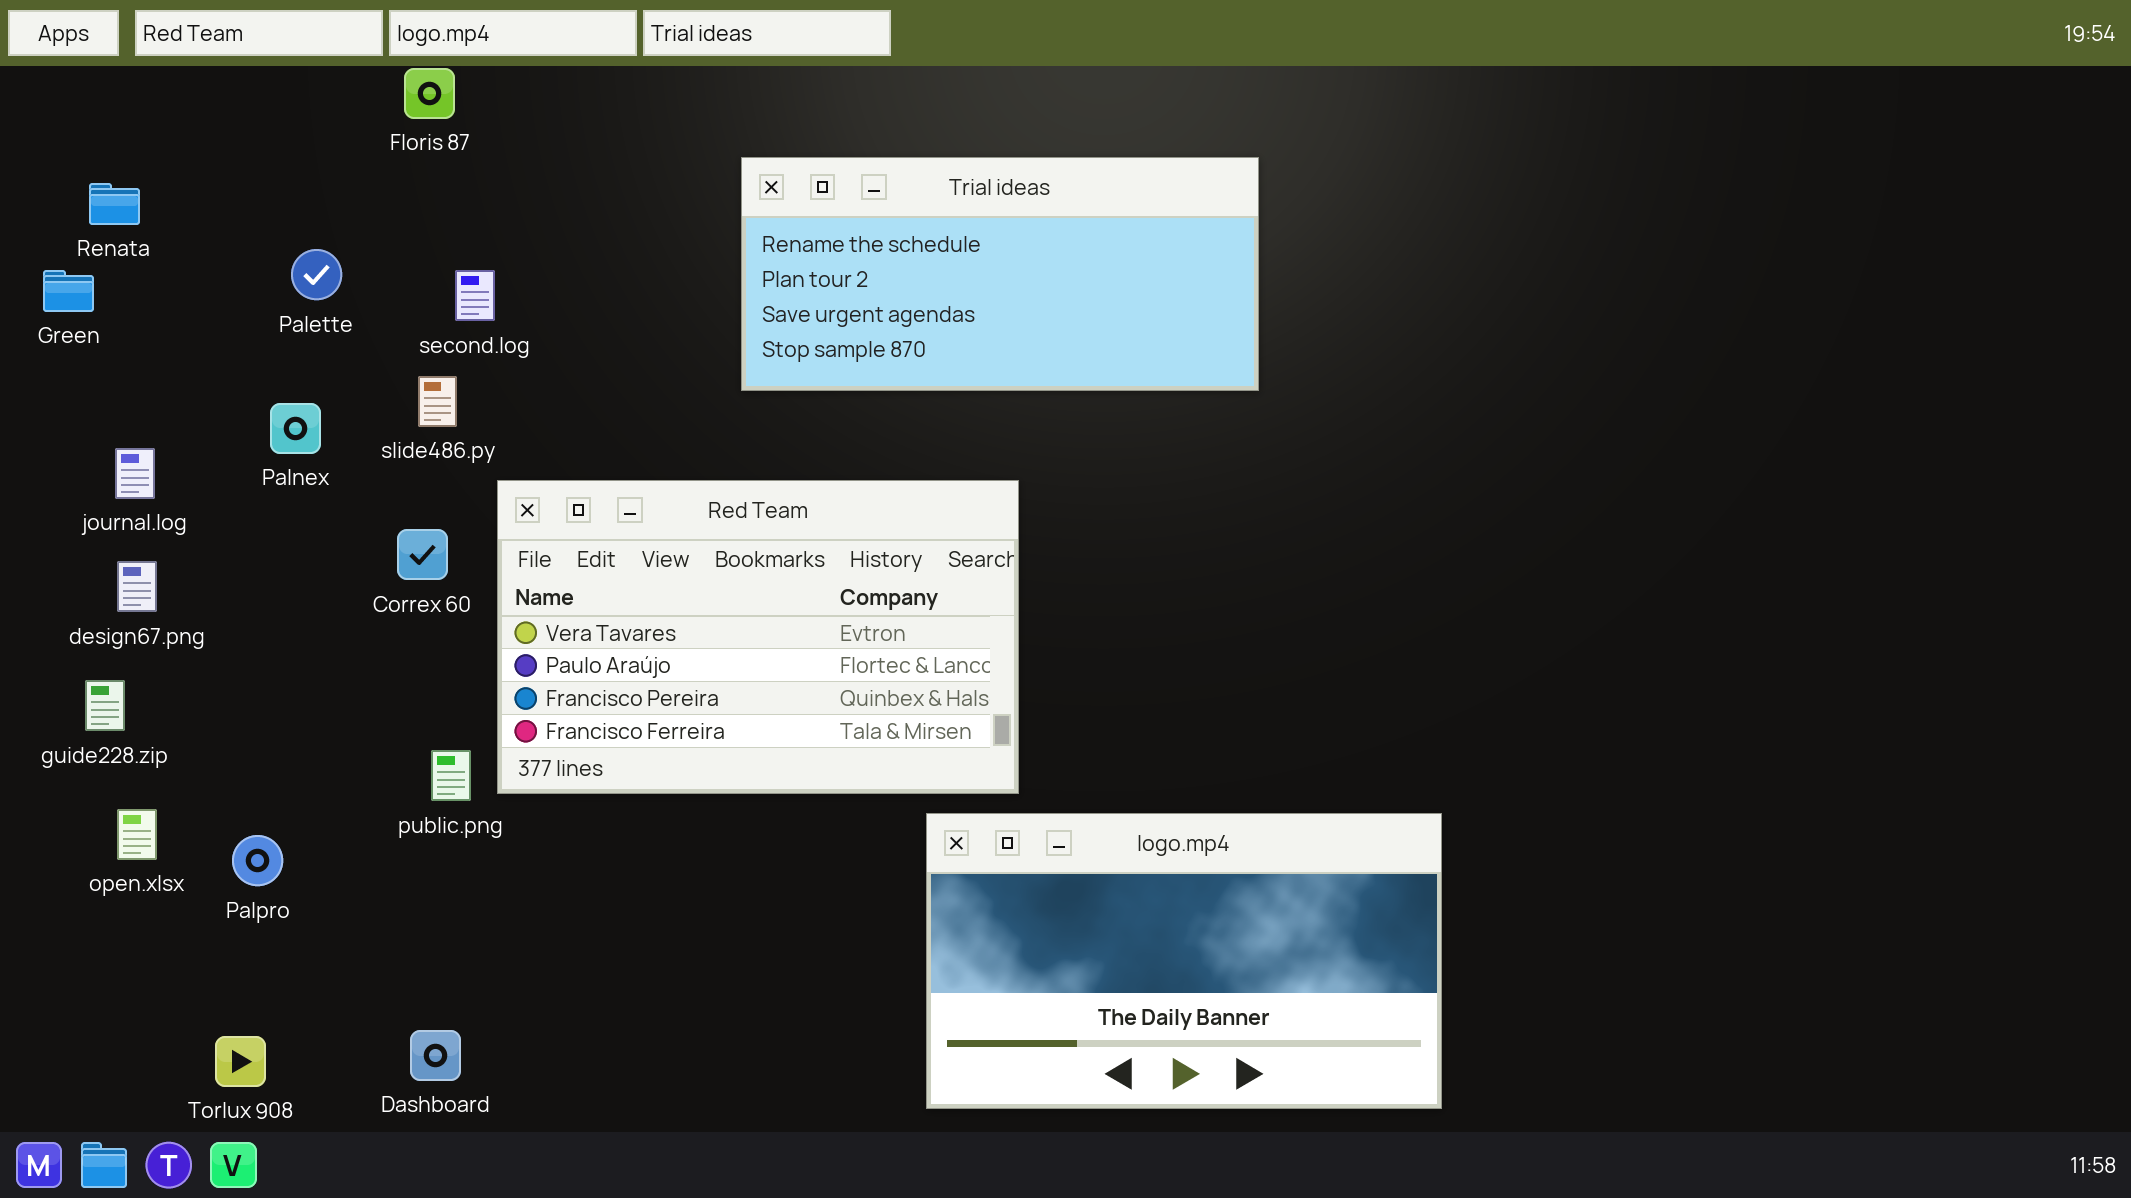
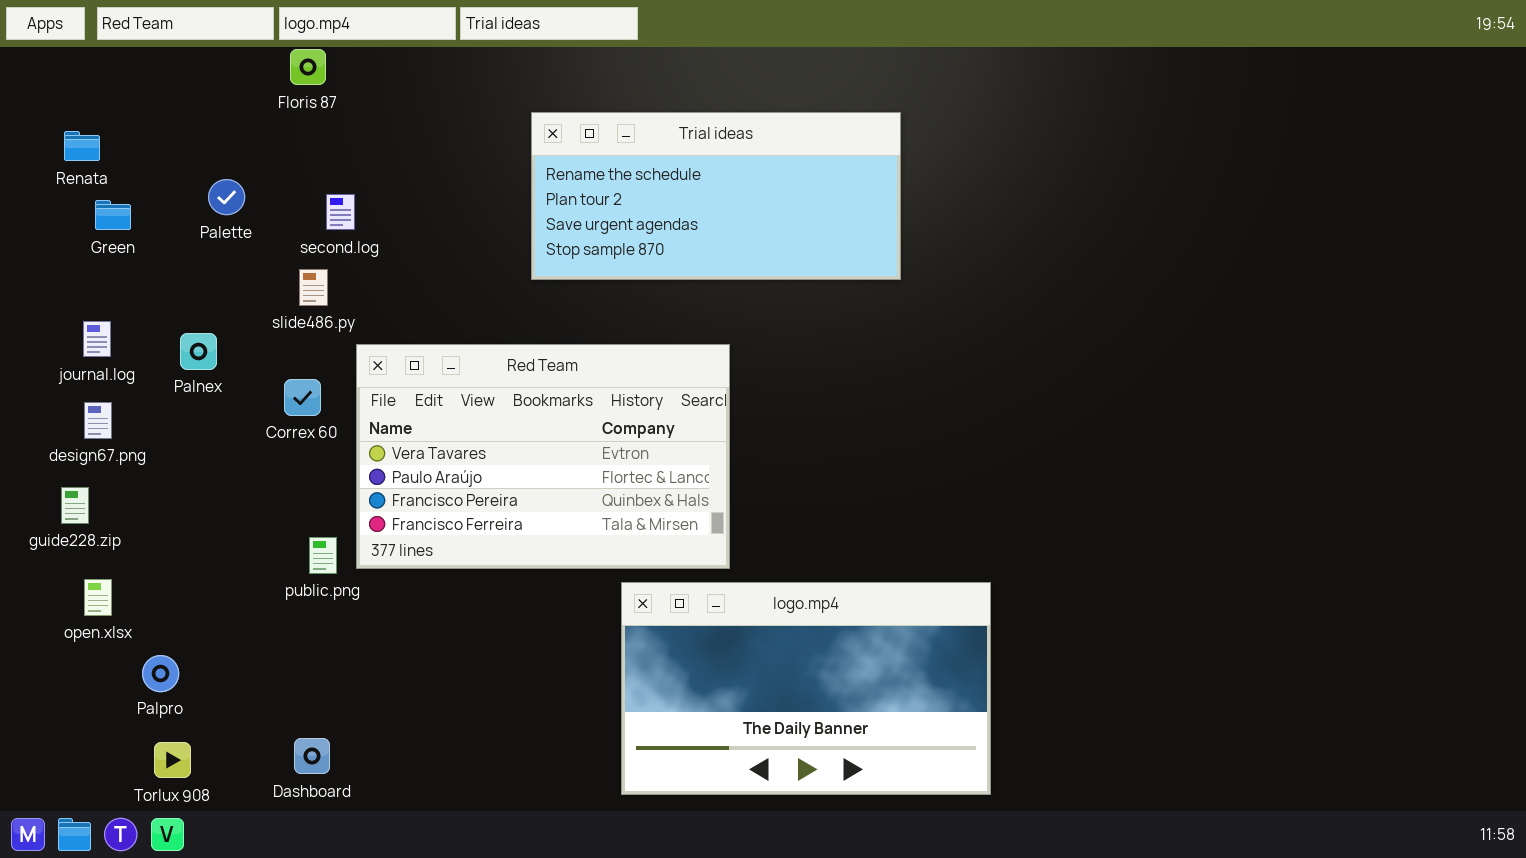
Green: [43,270,94,312] -> [95,200,131,230], moved
Palnex: [270,403,321,454] -> [180,333,217,370], moved
logo.mp4: [926,813,1442,1109] -> [621,582,991,795], moved
Palpro: [232,835,283,886] -> [142,655,179,692], moved

